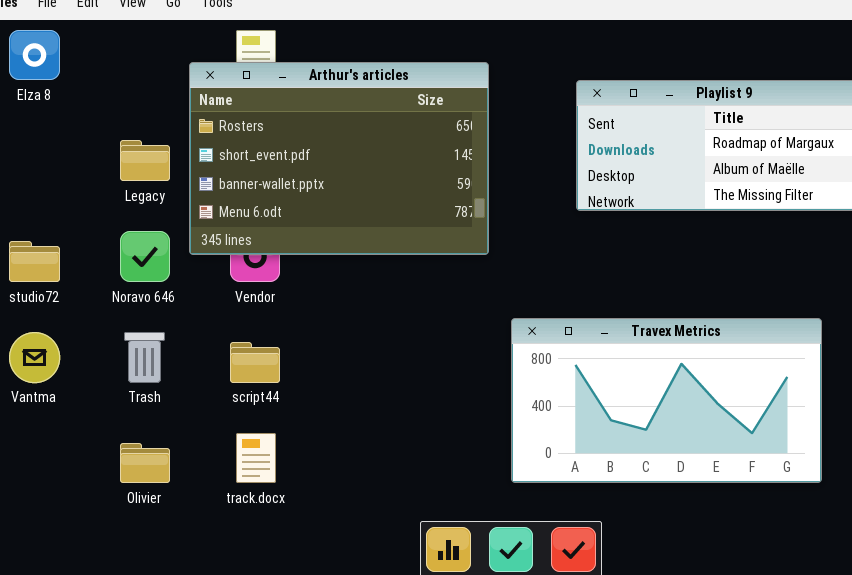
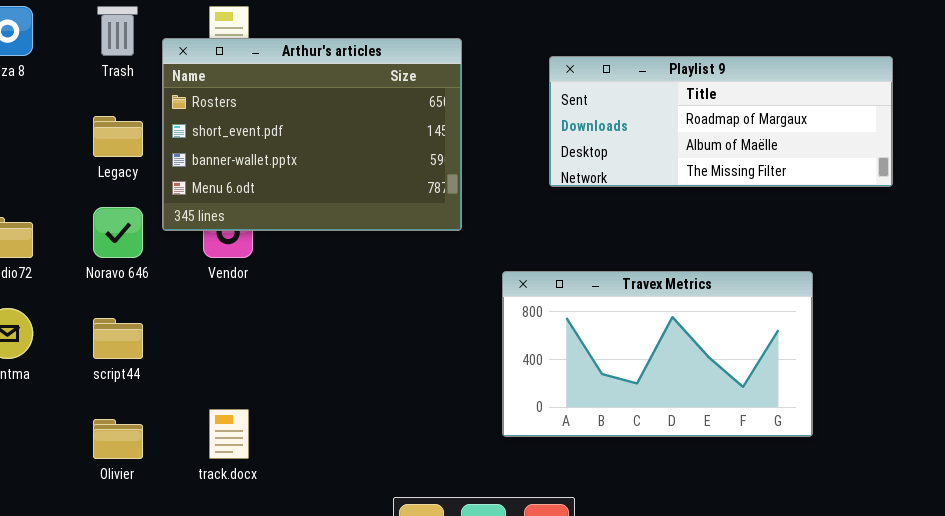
Travex Metrics: [511,318,822,483] -> [502,271,813,437], moved
Trash: [124,332,165,383] -> [97,6,138,56], moved
script44: [230,342,280,383] -> [93,318,143,359], moved

